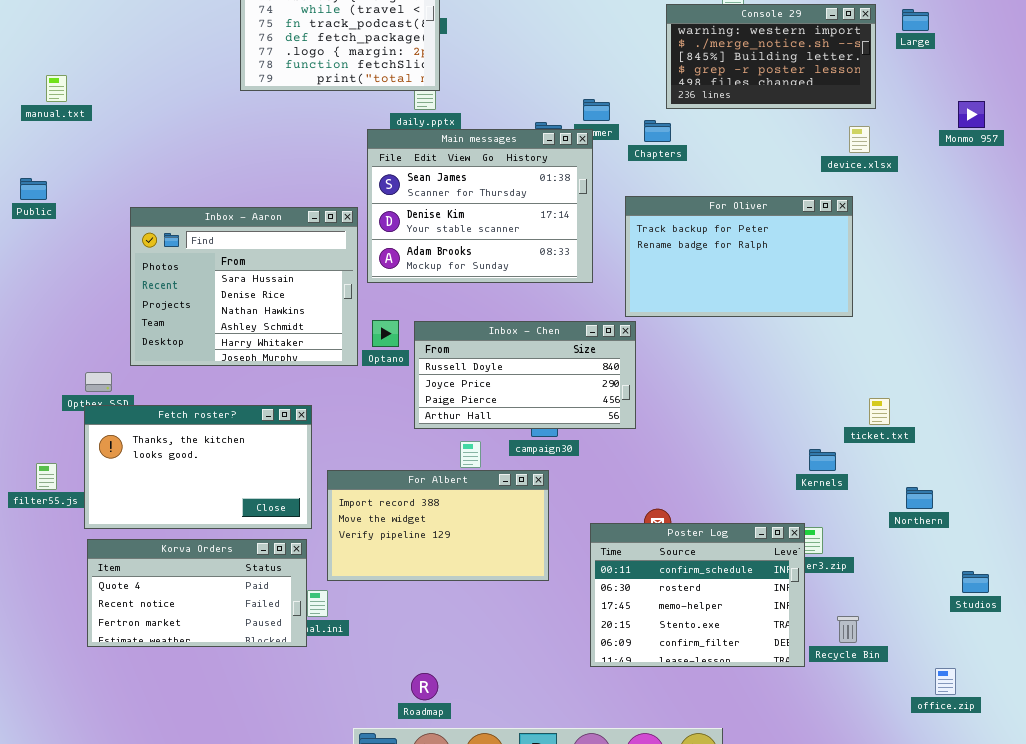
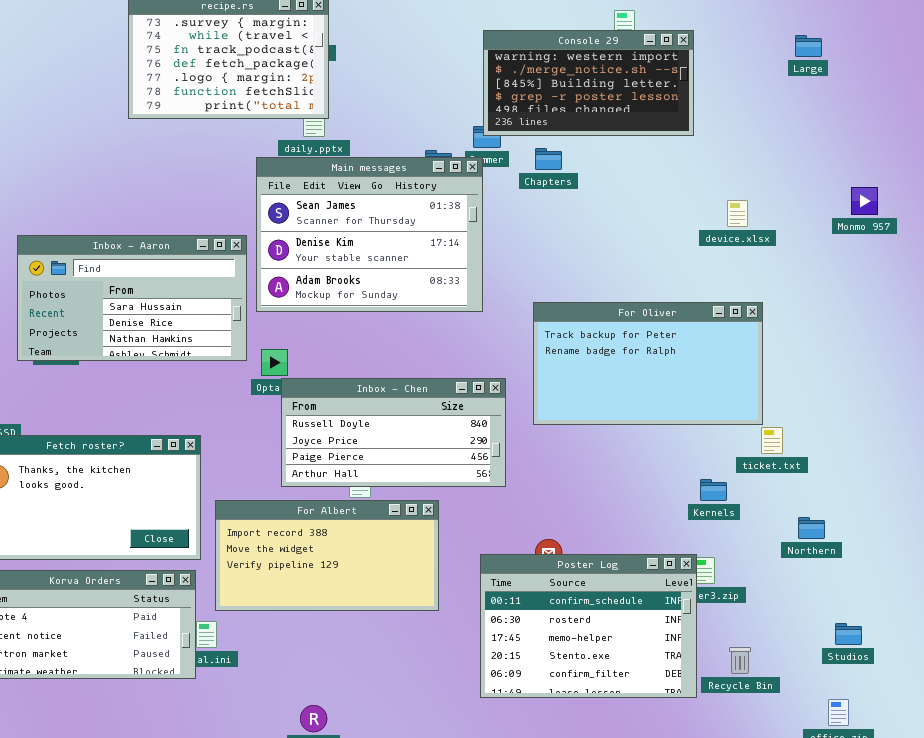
Console 29: [666,4,876,109] -> [483,30,694,136], moved
Monmo 957: [958,101,985,128] -> [851,187,878,215], moved
device.xlsx: [849,126,870,153] -> [727,200,748,227], moved
For Oliver: [625,196,853,317] -> [533,302,763,425], moved
Inbox - Aaron: [130,207,358,366] -> [17,235,247,361], resized
Inbox - Chen: [414,321,636,429] -> [281,378,506,487], moved
Studios: [962,571,989,593] -> [835,623,862,645], moved

